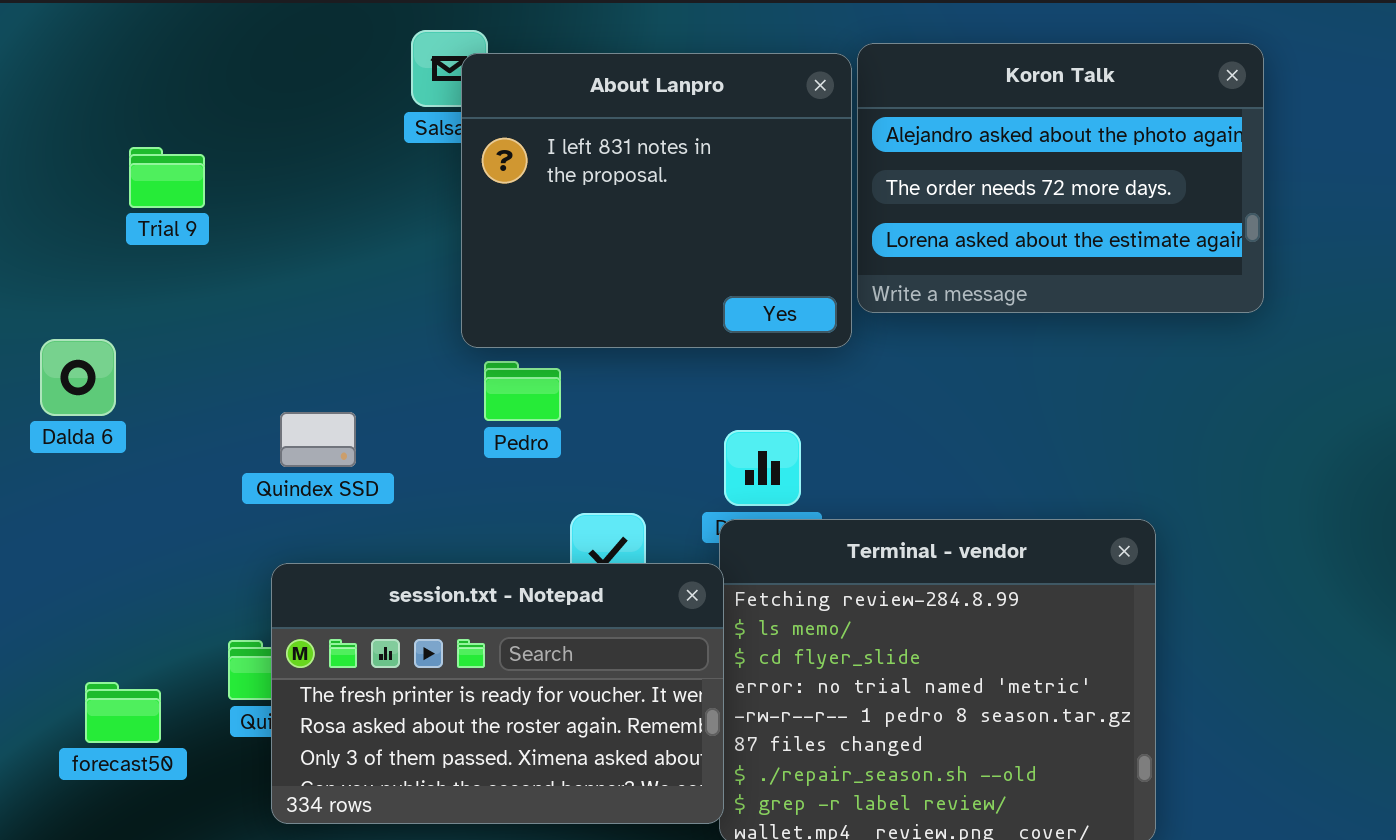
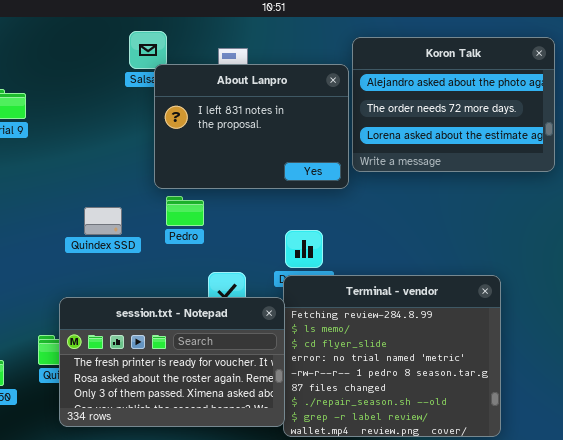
About Lanpro: [461,53,852,348] -> [154,64,349,189], resized
Quindex SSD: [280,412,356,467] -> [84,207,122,235], moved

